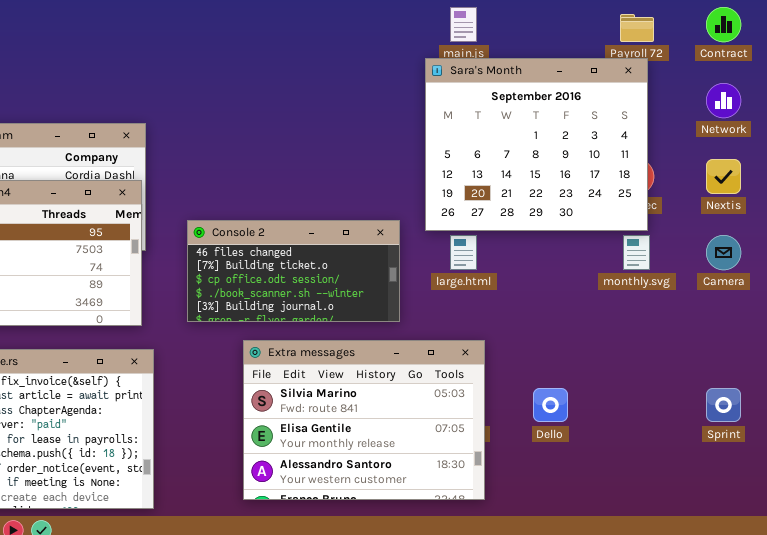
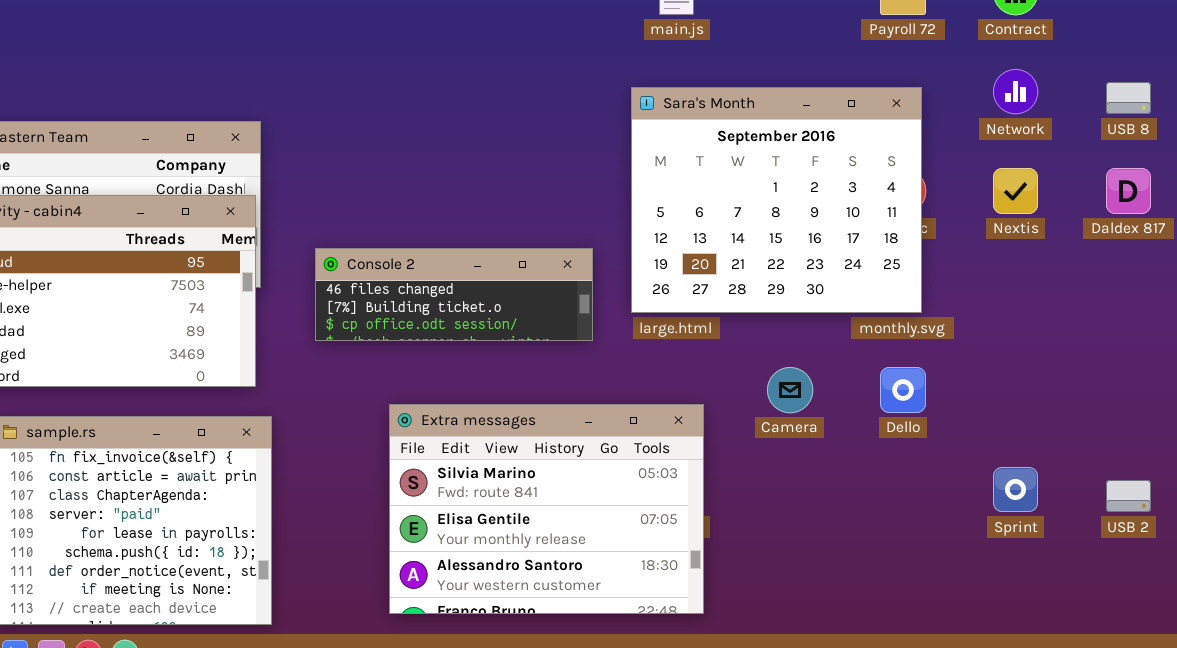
Sara's Month: [425,58,648,231] -> [631,87,922,313], moved
Console 2: [187,220,400,322] -> [315,248,593,341], resized
Camera: [706,235,741,270] -> [767,367,813,413], moved
Dello: [533,388,568,422] -> [880,367,926,413], moved

